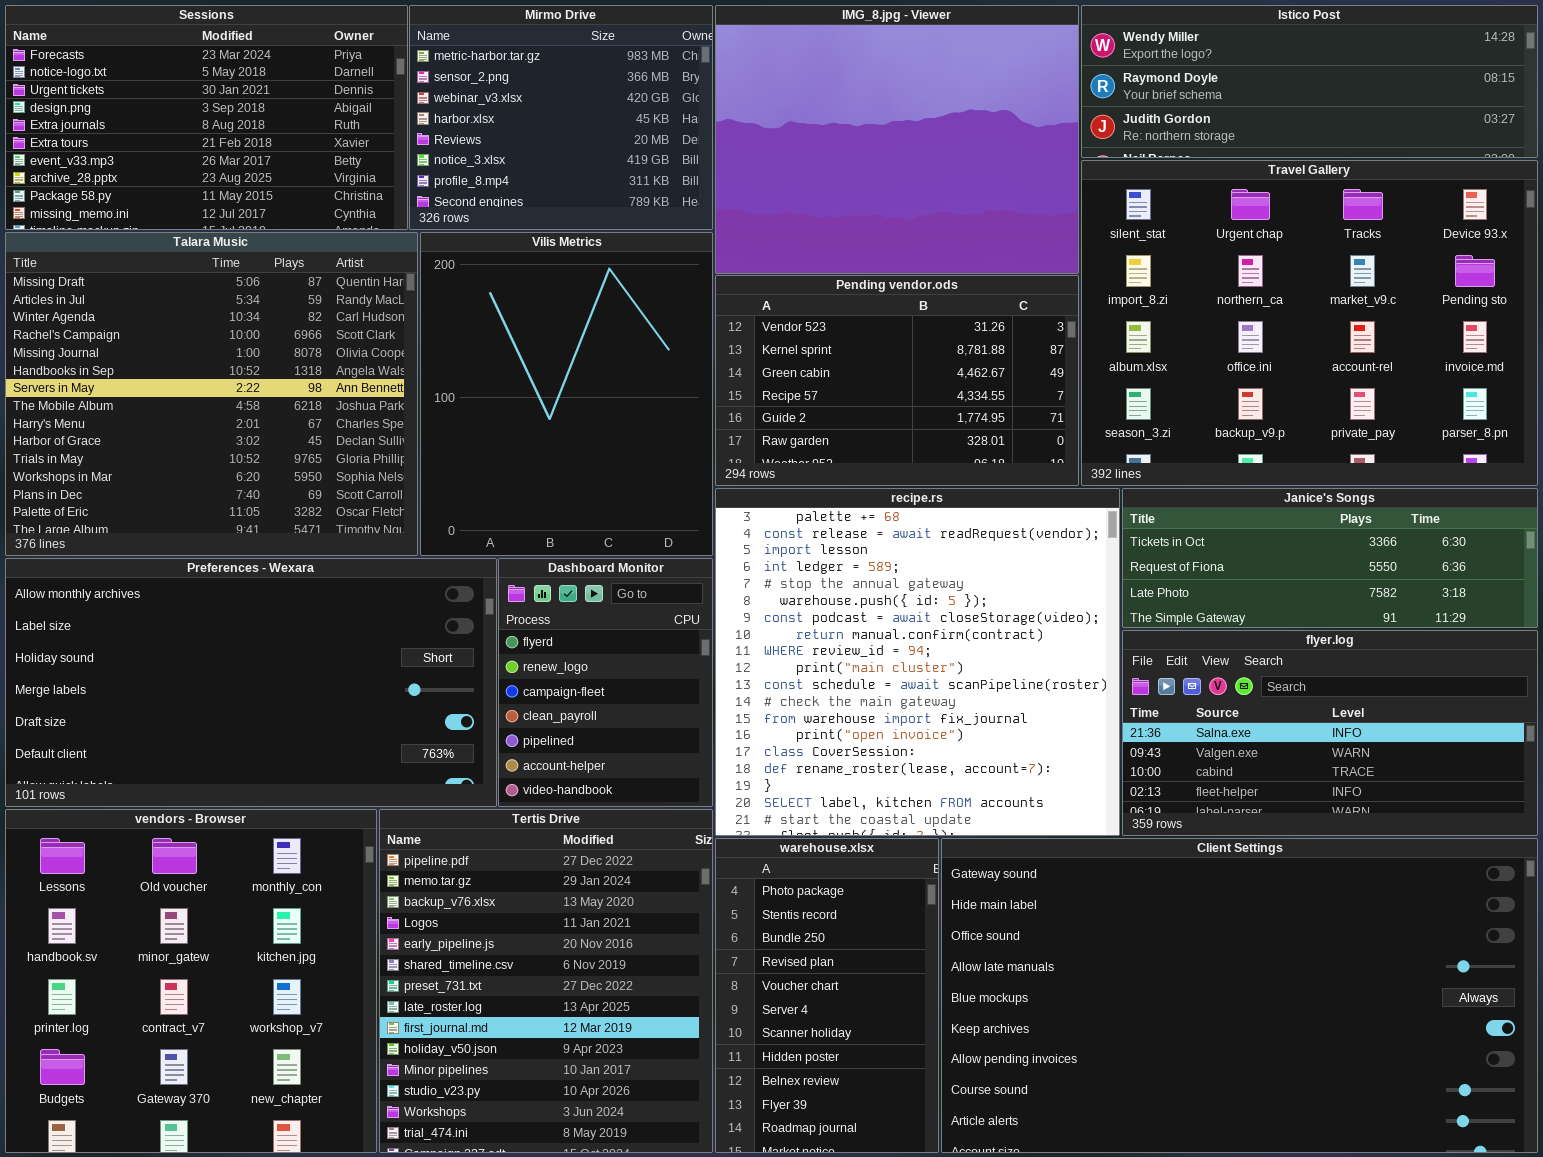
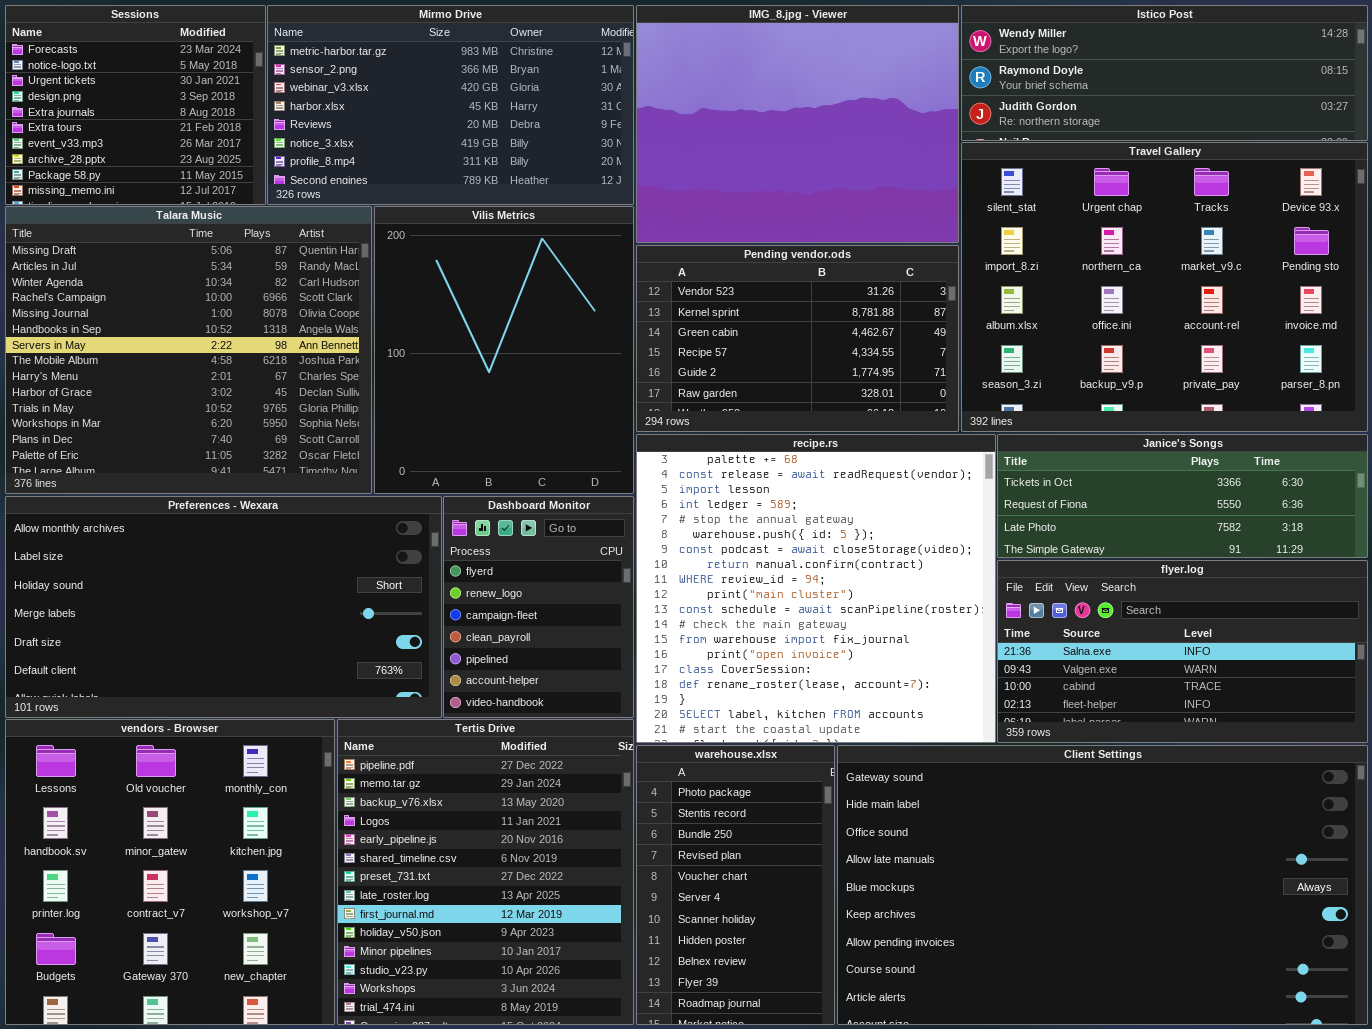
Sessions: [5,5,408,230] -> [5,5,266,205], resized
Mirmo Drive: [409,5,713,230] -> [267,5,634,205], resized

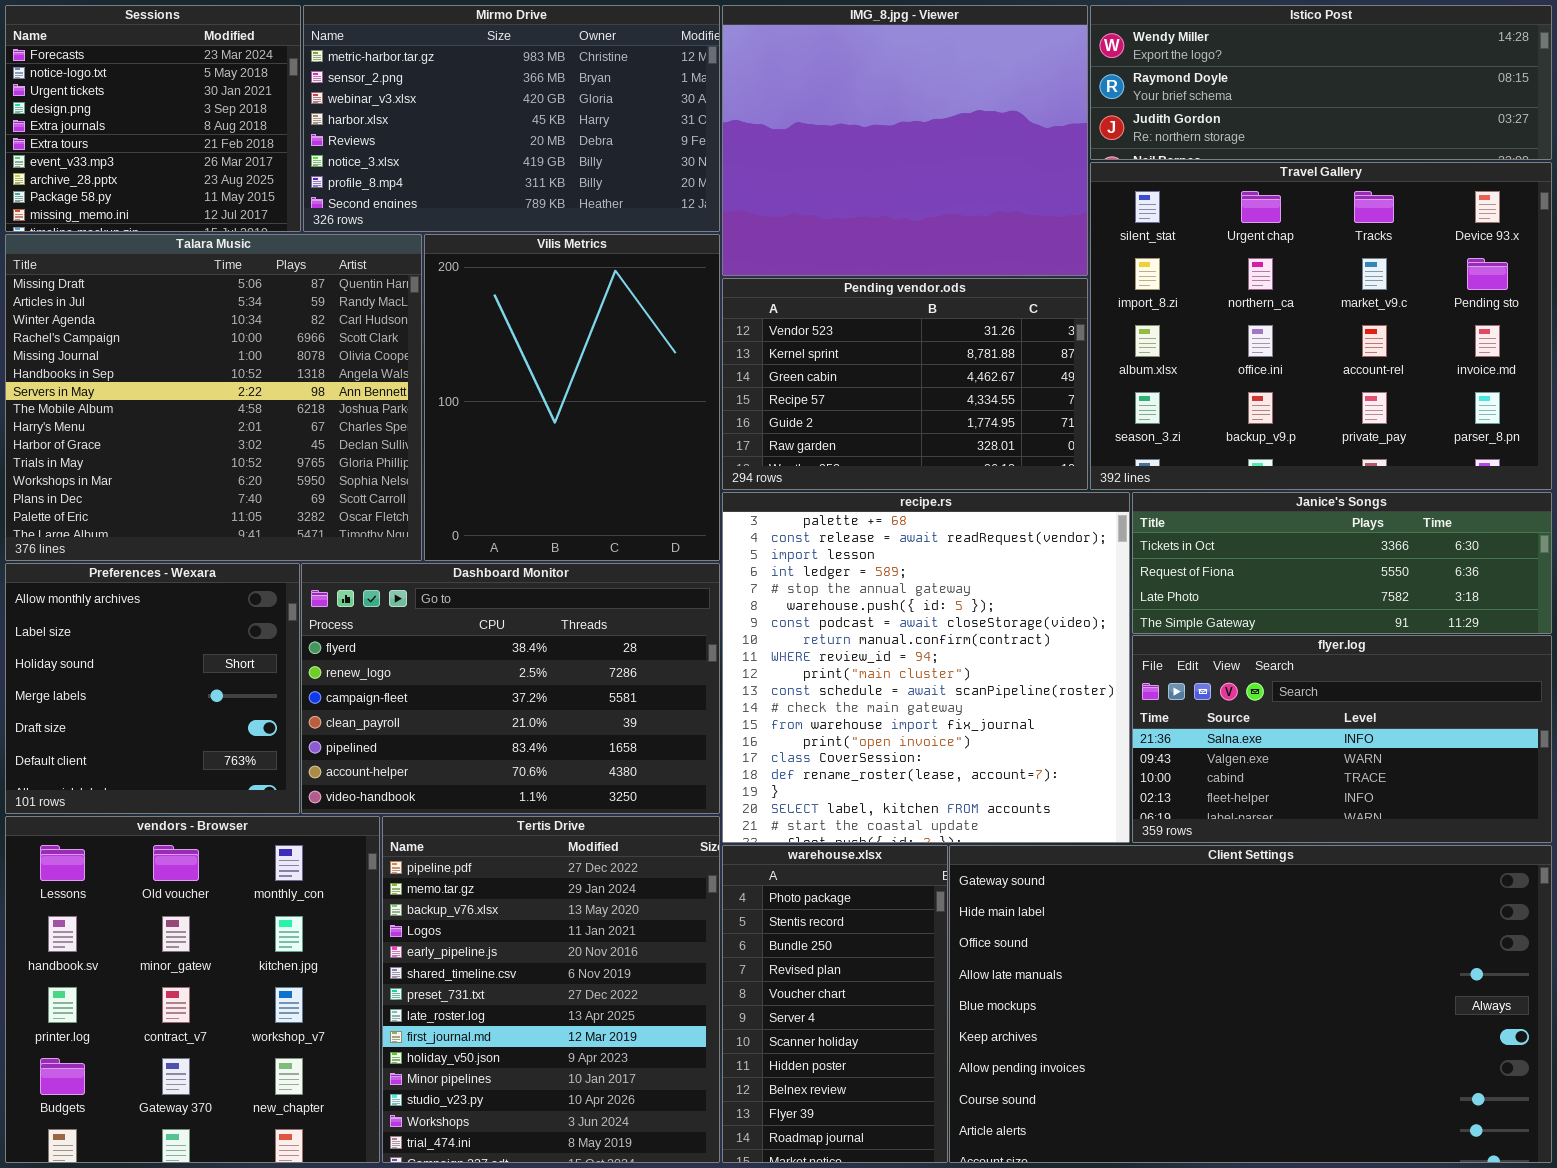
Preferences - Wexara: [5,496,442,718] -> [5,563,300,814], resized
Dashboard Monitor: [443,496,634,718] -> [301,563,720,814], resized

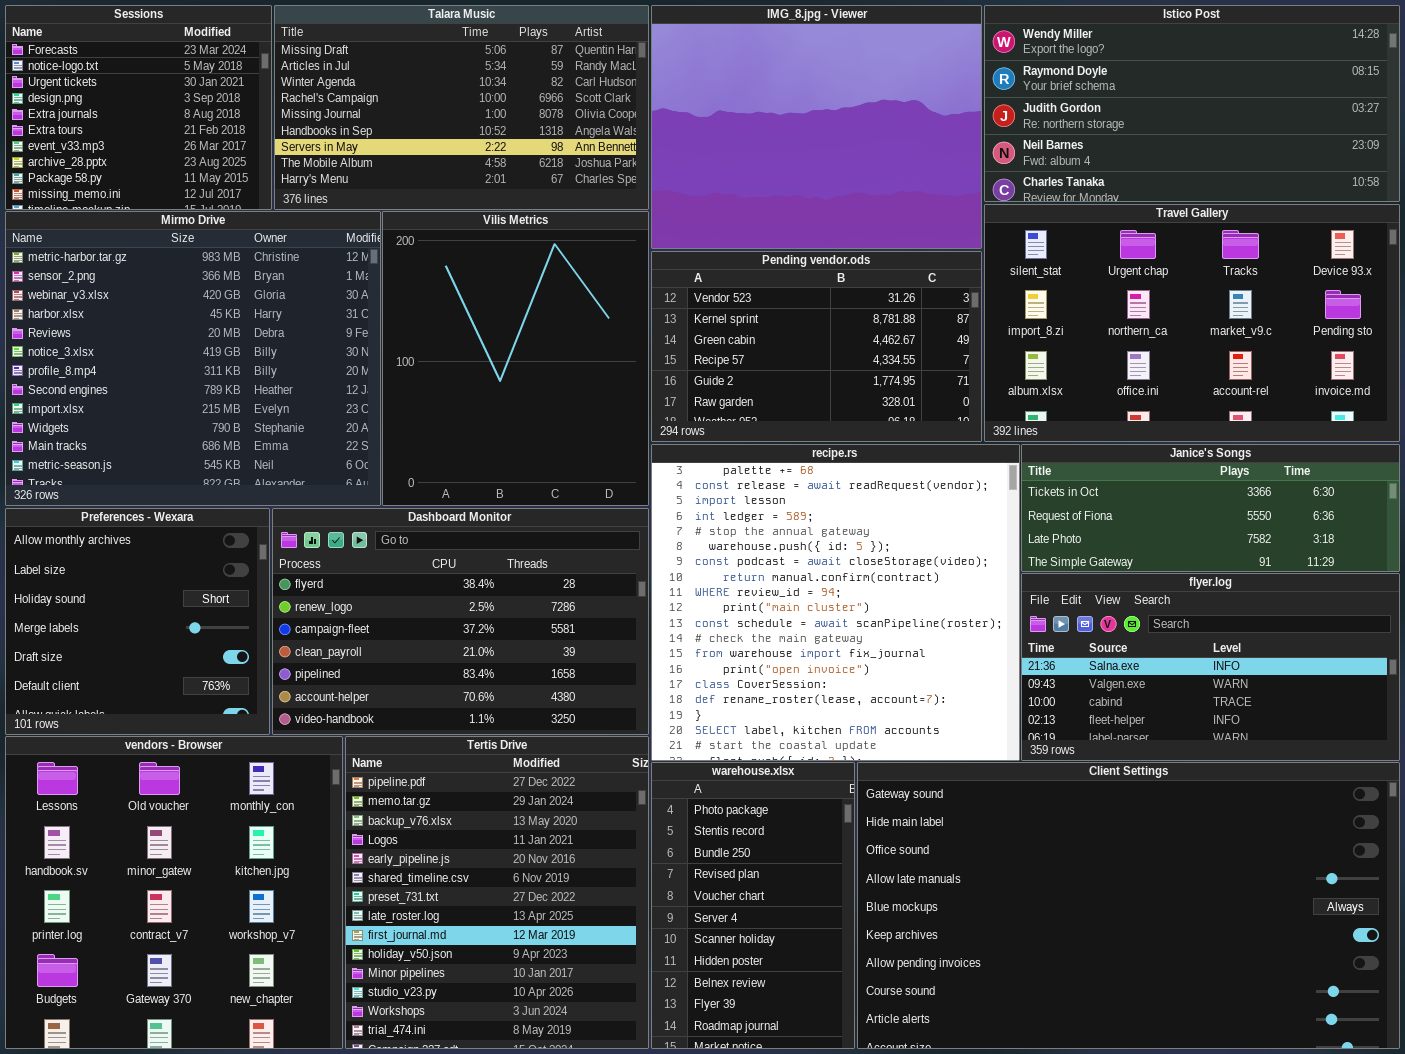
Mirmo Drive: [303,5,720,232] -> [5,211,381,506], moved, resized
Istico Post: [1090,5,1552,160] -> [984,5,1400,202], resized
Travel Gallery: [1090,162,1552,490] -> [984,204,1400,442], resized
Talara Music: [5,234,422,561] -> [274,5,649,210], moved, resized

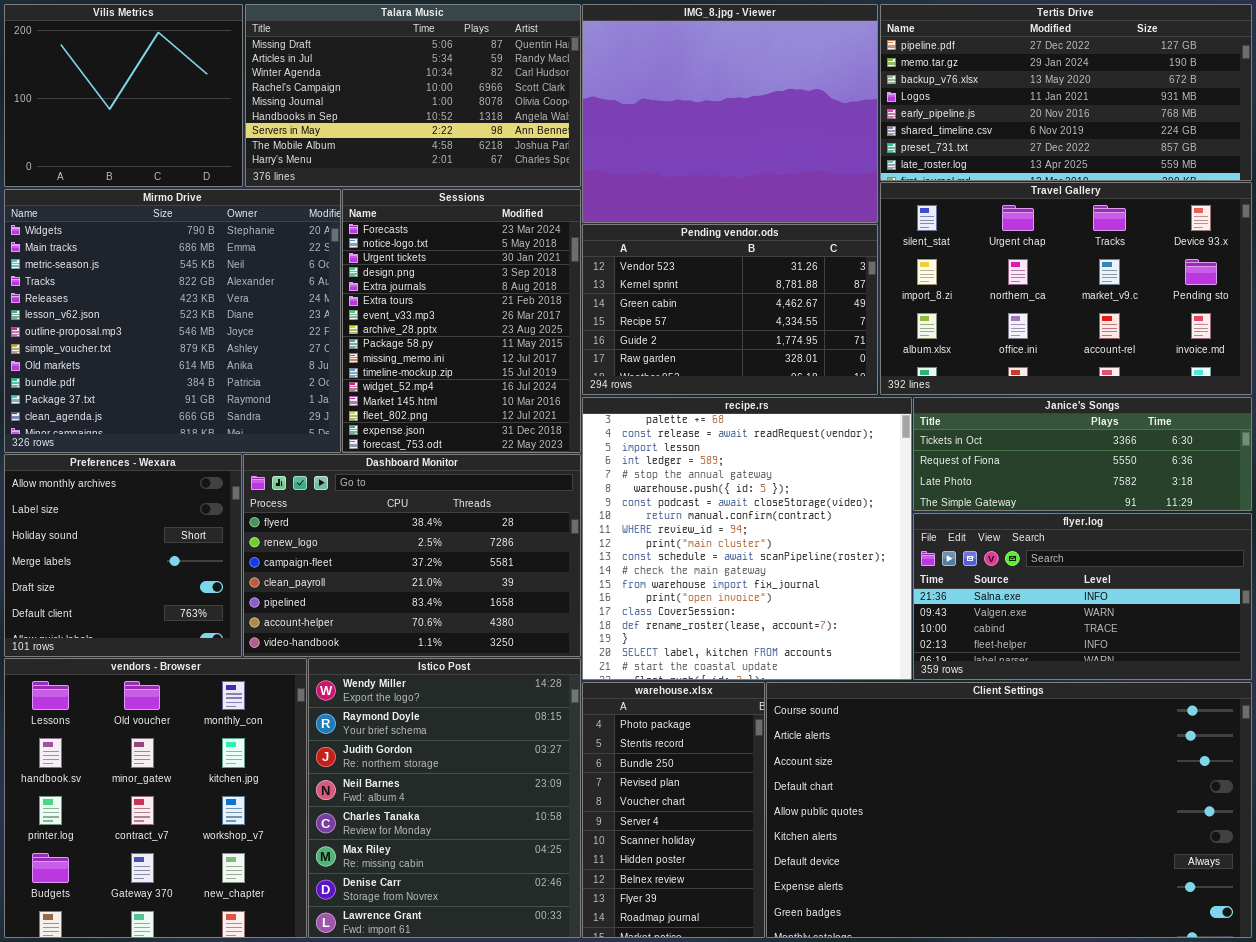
Sessions: [5,5,272,210] -> [342,189,581,453], moved, resized
Istico Post: [984,5,1400,202] -> [308,658,581,938], moved, resized
Mirmo Drive: [5,211,381,506] -> [4,189,341,453], scrolled down 9 rows
Vilis Metrics: [382,211,649,506] -> [4,4,243,187], moved, resized
Tertis Drive: [345,736,649,1049] -> [880,4,1252,181], moved, resized
Client Settings: [857,762,1400,1049] -> [766,682,1252,938], scrolled down 7 rows

